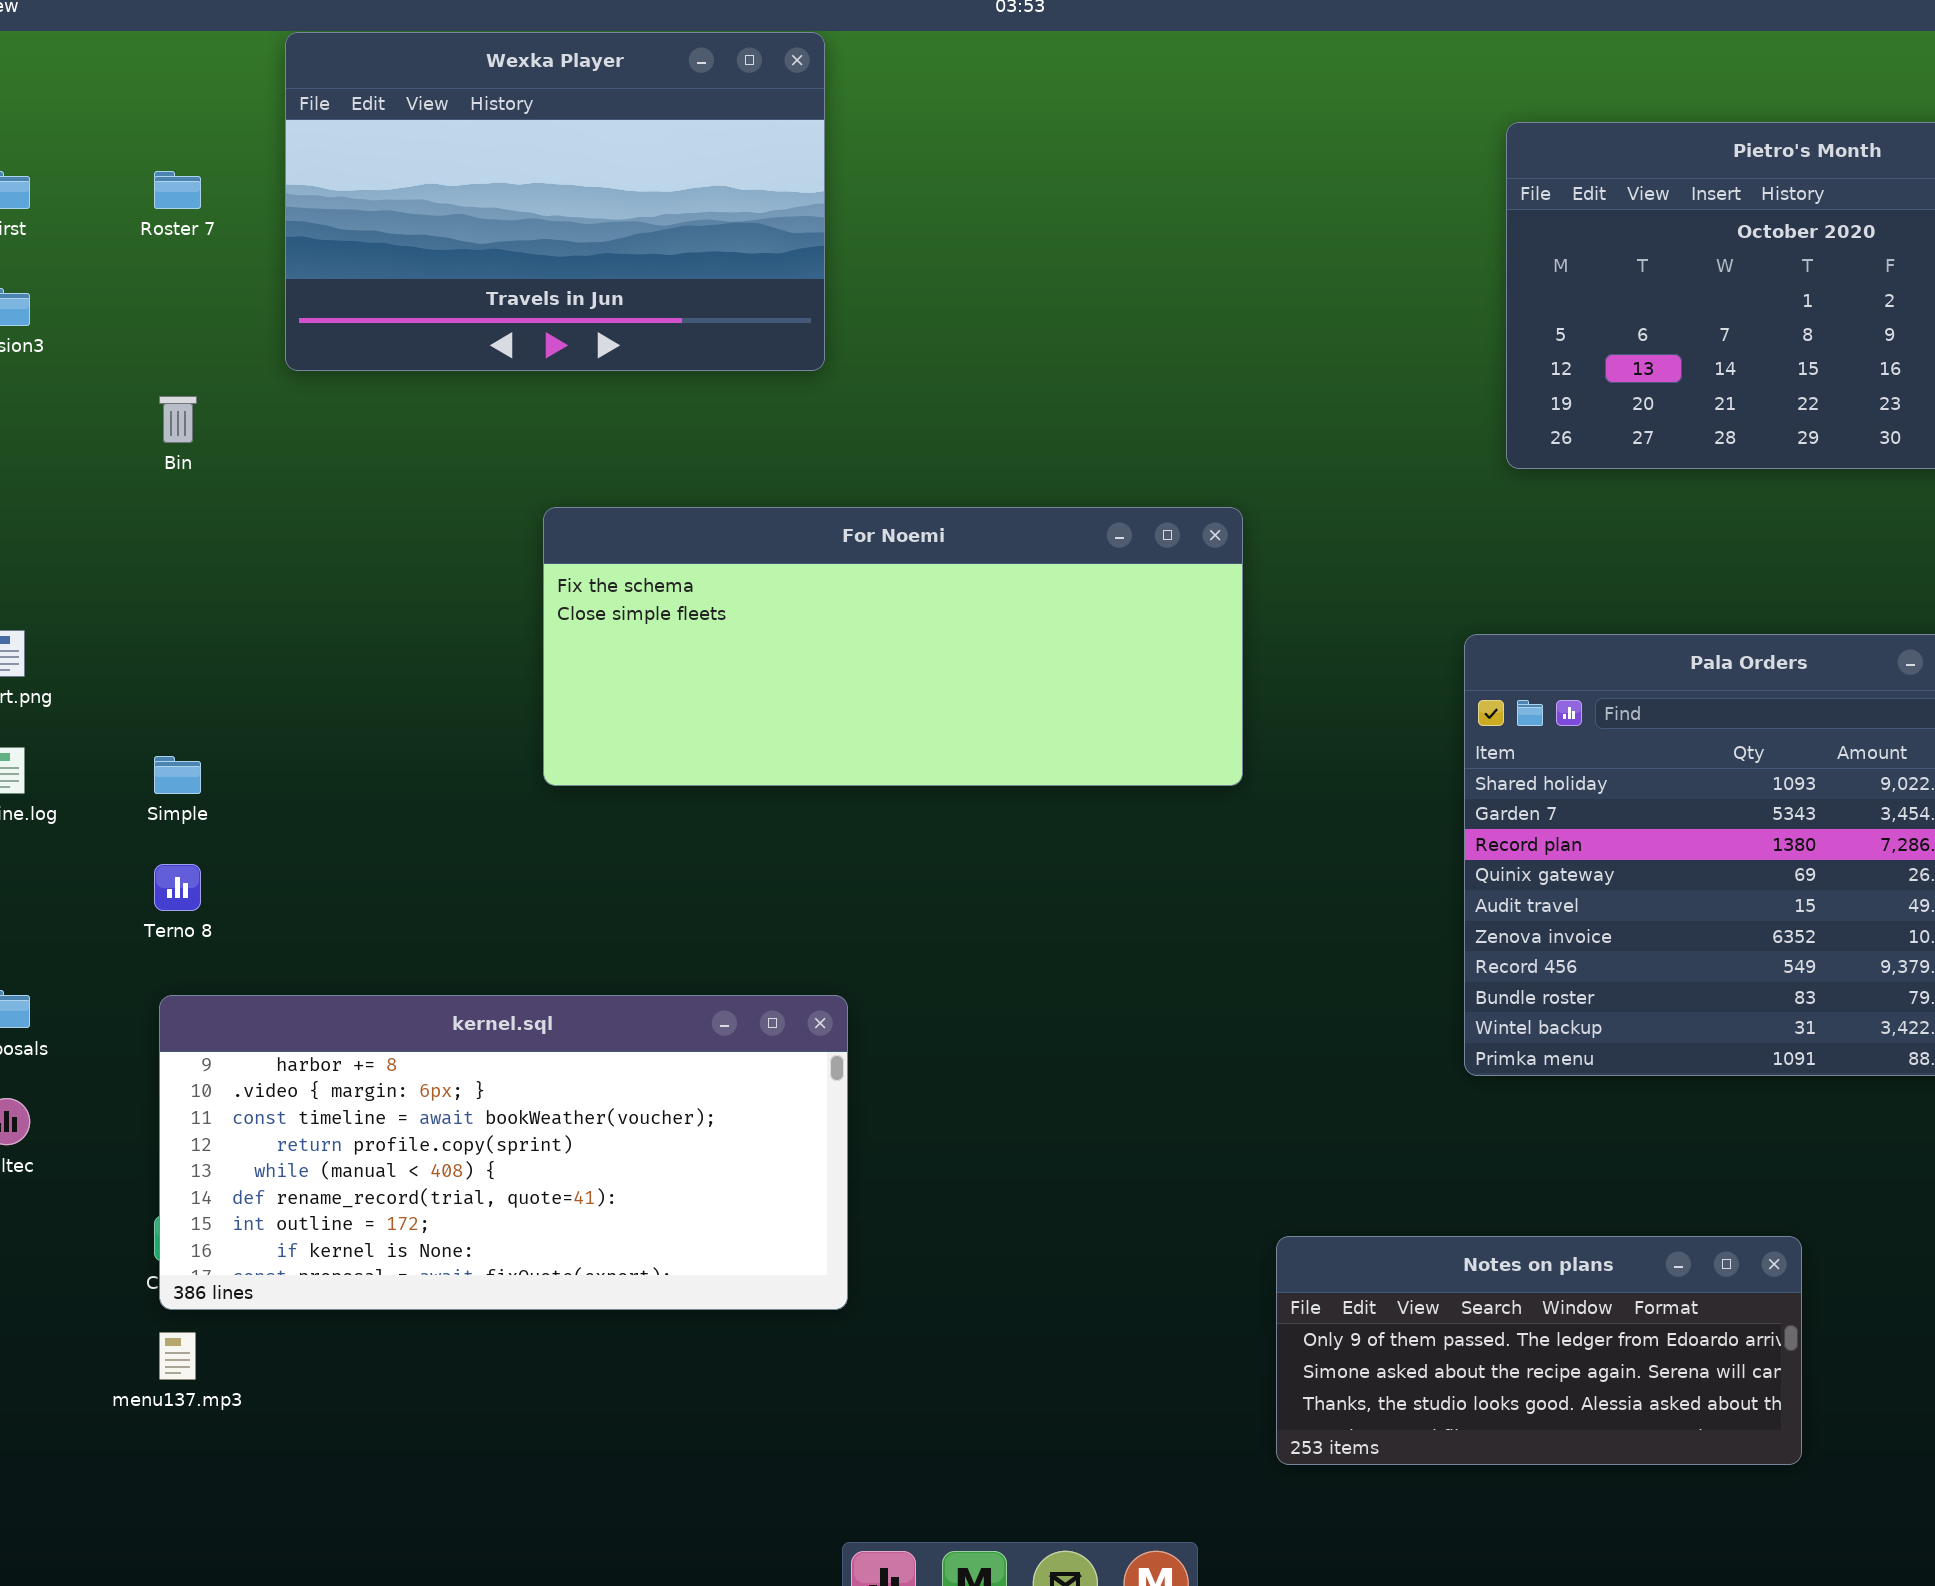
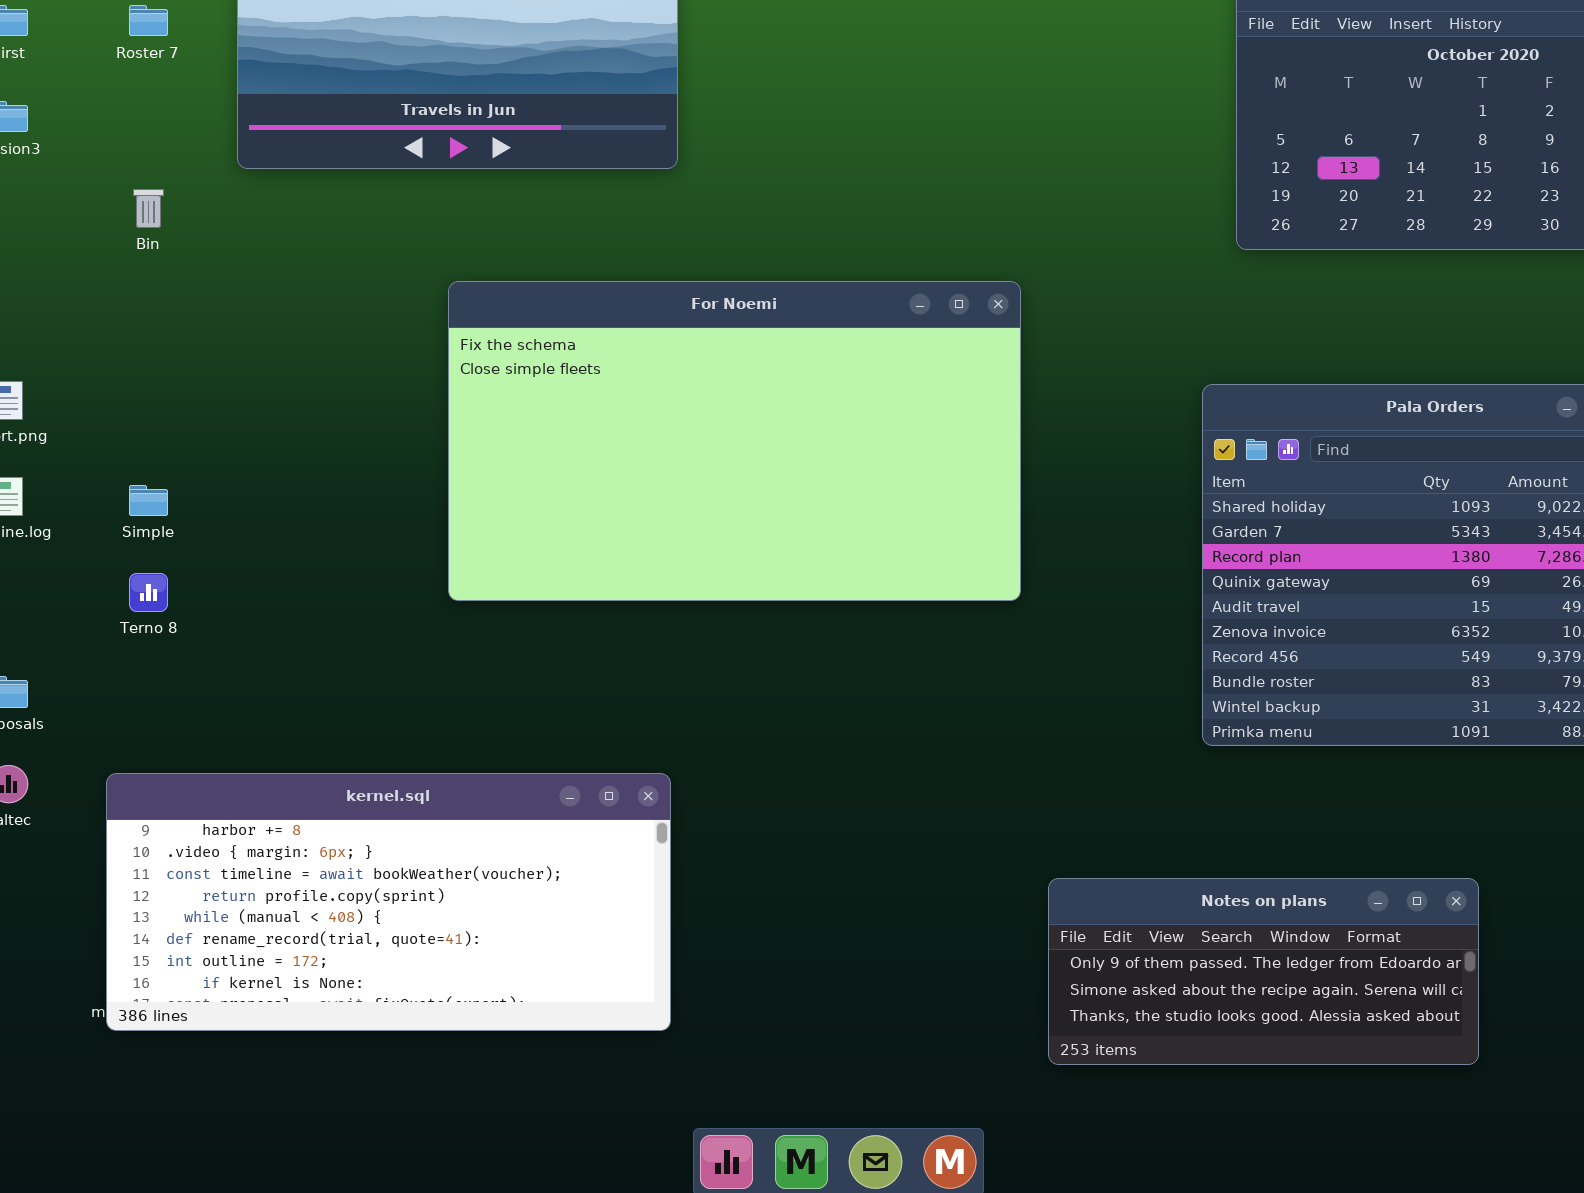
For Noemi: [543,507,1243,786] -> [448,281,1021,601], resized
kernel.sql: [159,995,848,1310] -> [106,773,671,1031], moved

